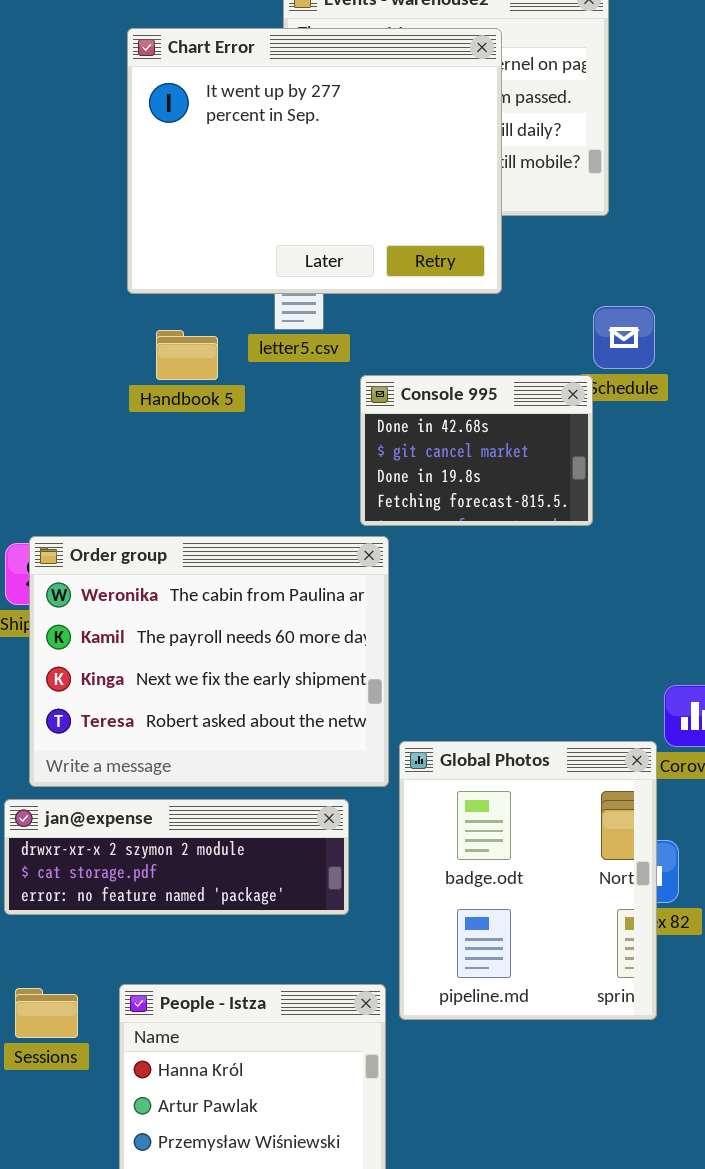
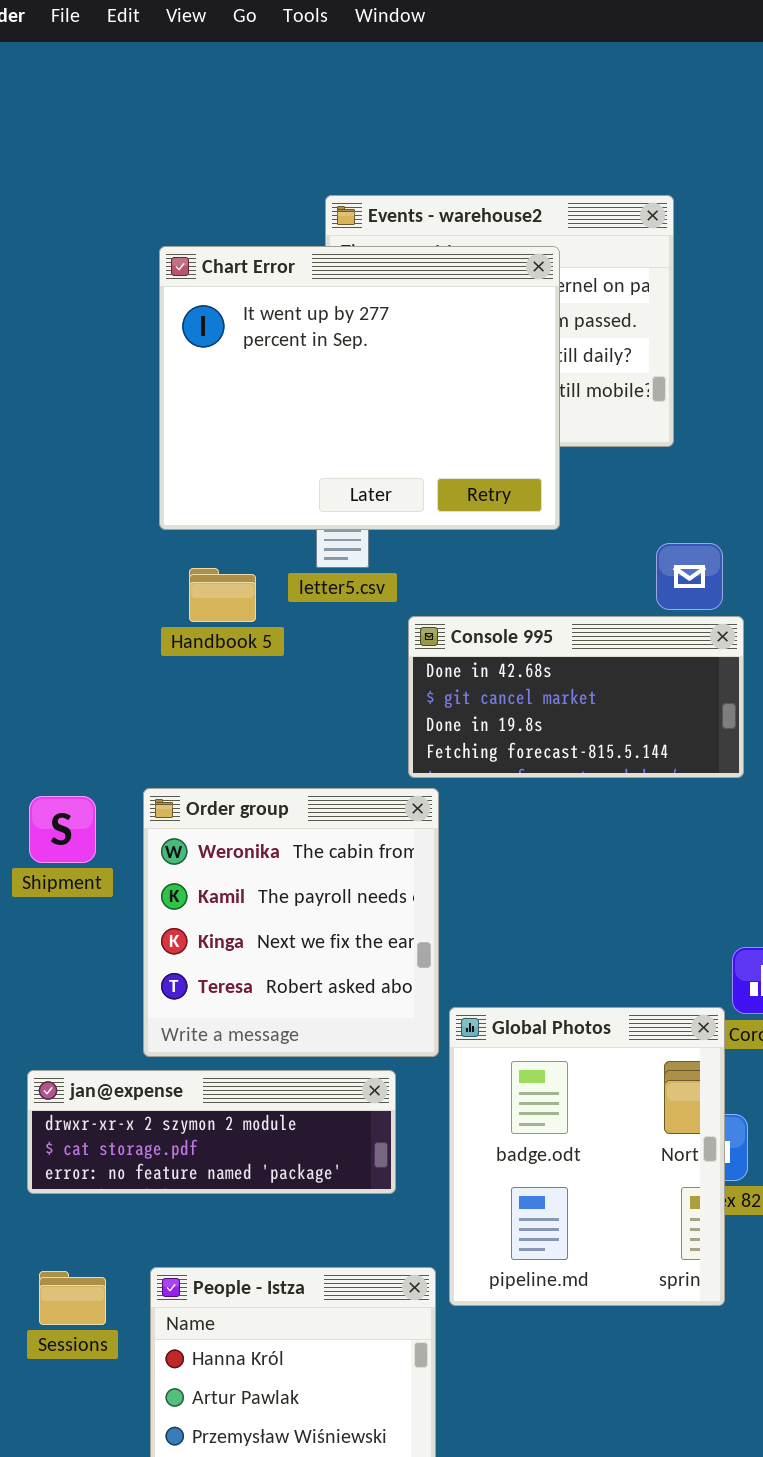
Console 995: [360,375,593,526] -> [408,616,744,778], resized
Order group: [29,536,389,787] -> [143,788,439,1057], resized

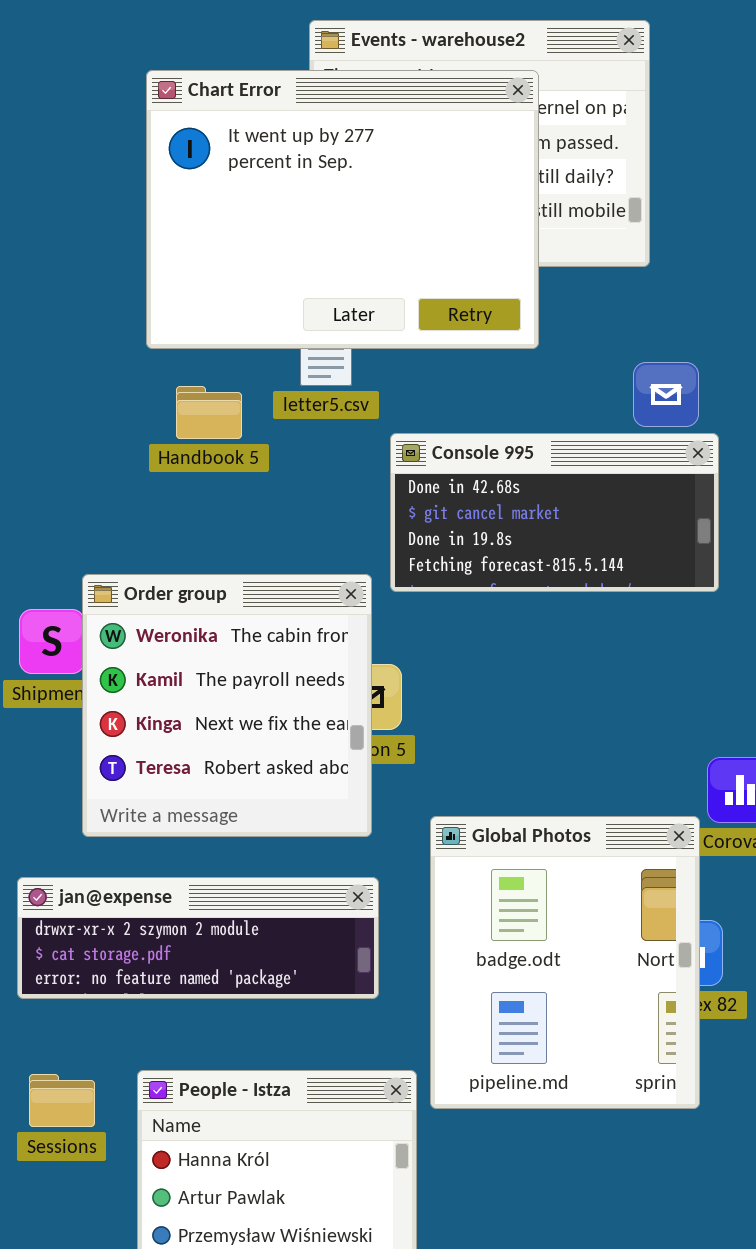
Order group: [143,788,439,1057] -> [82,574,372,837], moved

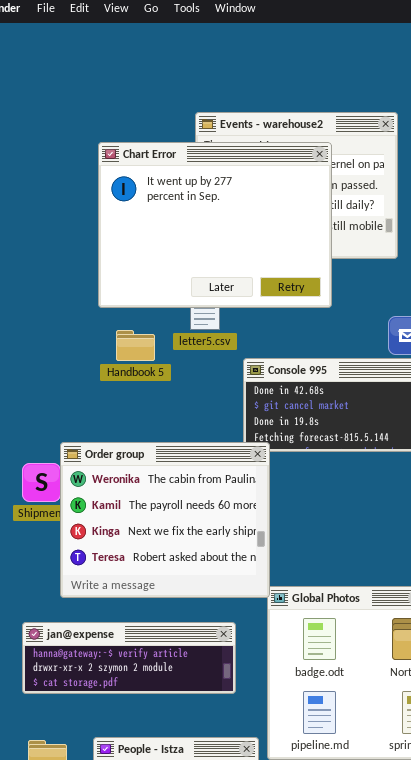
Order group: [82,574,372,837] -> [60,442,270,598], resized
jan@expense: [17,877,379,999] -> [22,622,236,694], scrolled up 1 row

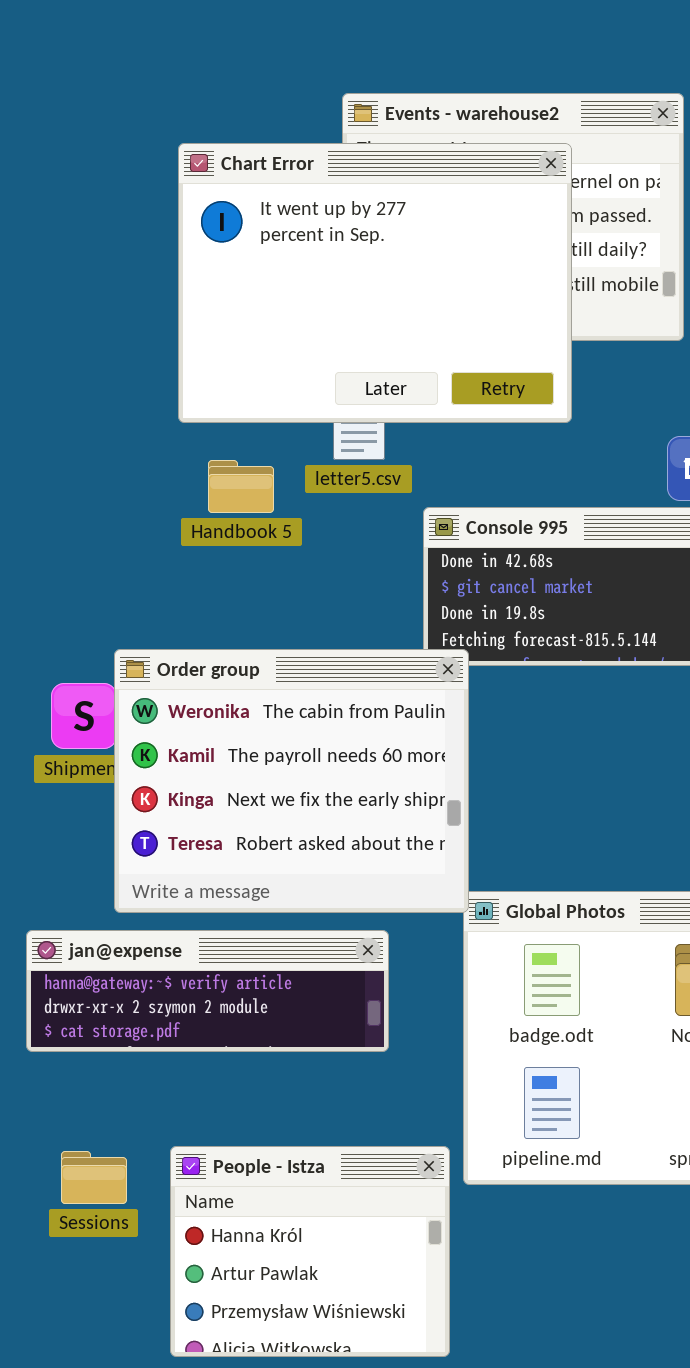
jan@expense: [22,622,236,694] -> [26,930,389,1052], moved

